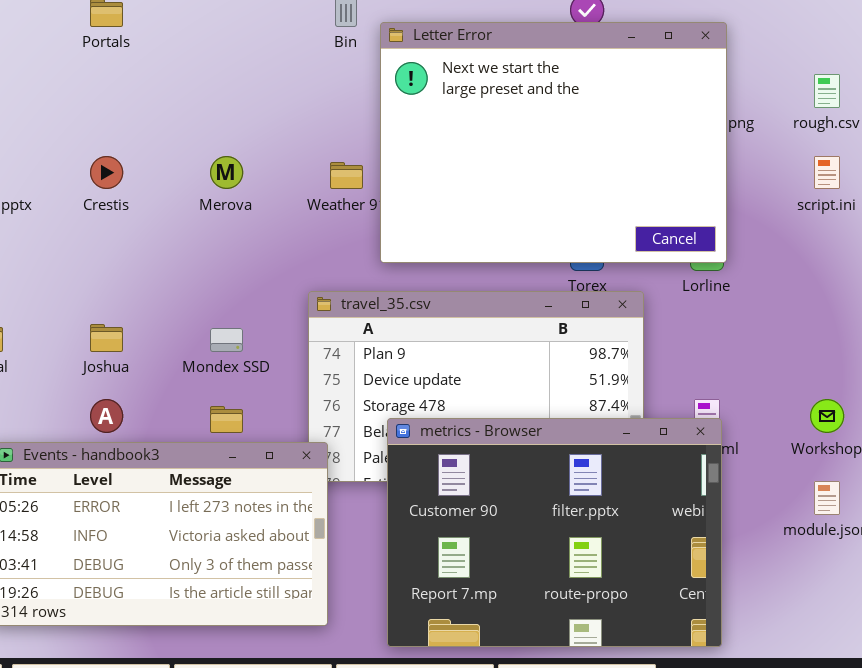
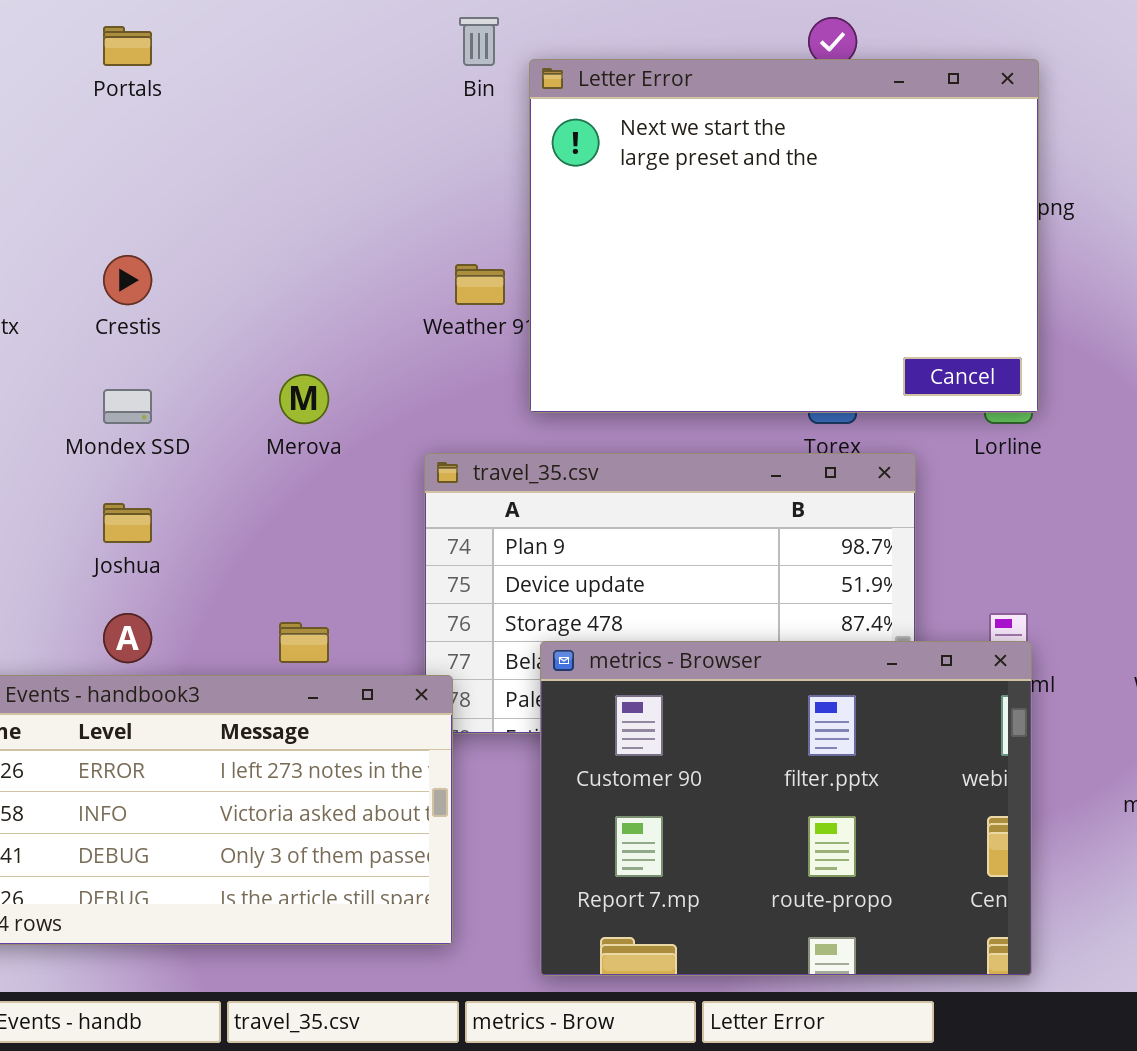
Merova: [210,156,243,189] -> [279,374,329,424], moved
Mondex SSD: [210,328,243,352] -> [103,389,152,424], moved

